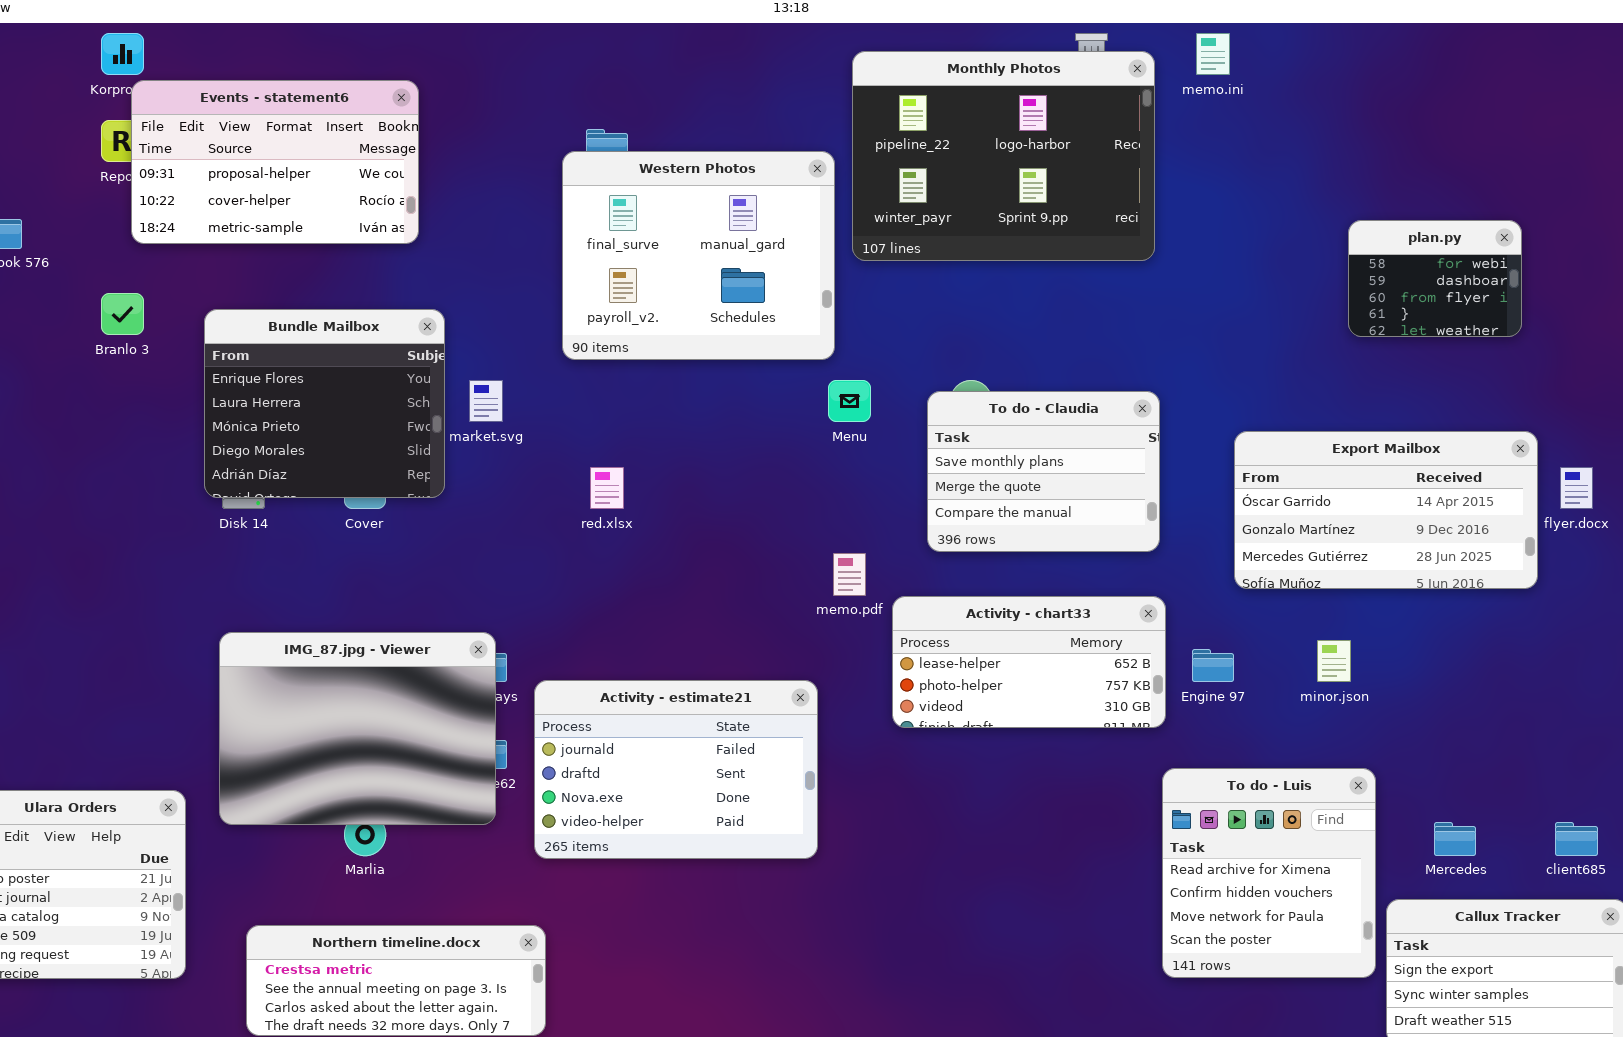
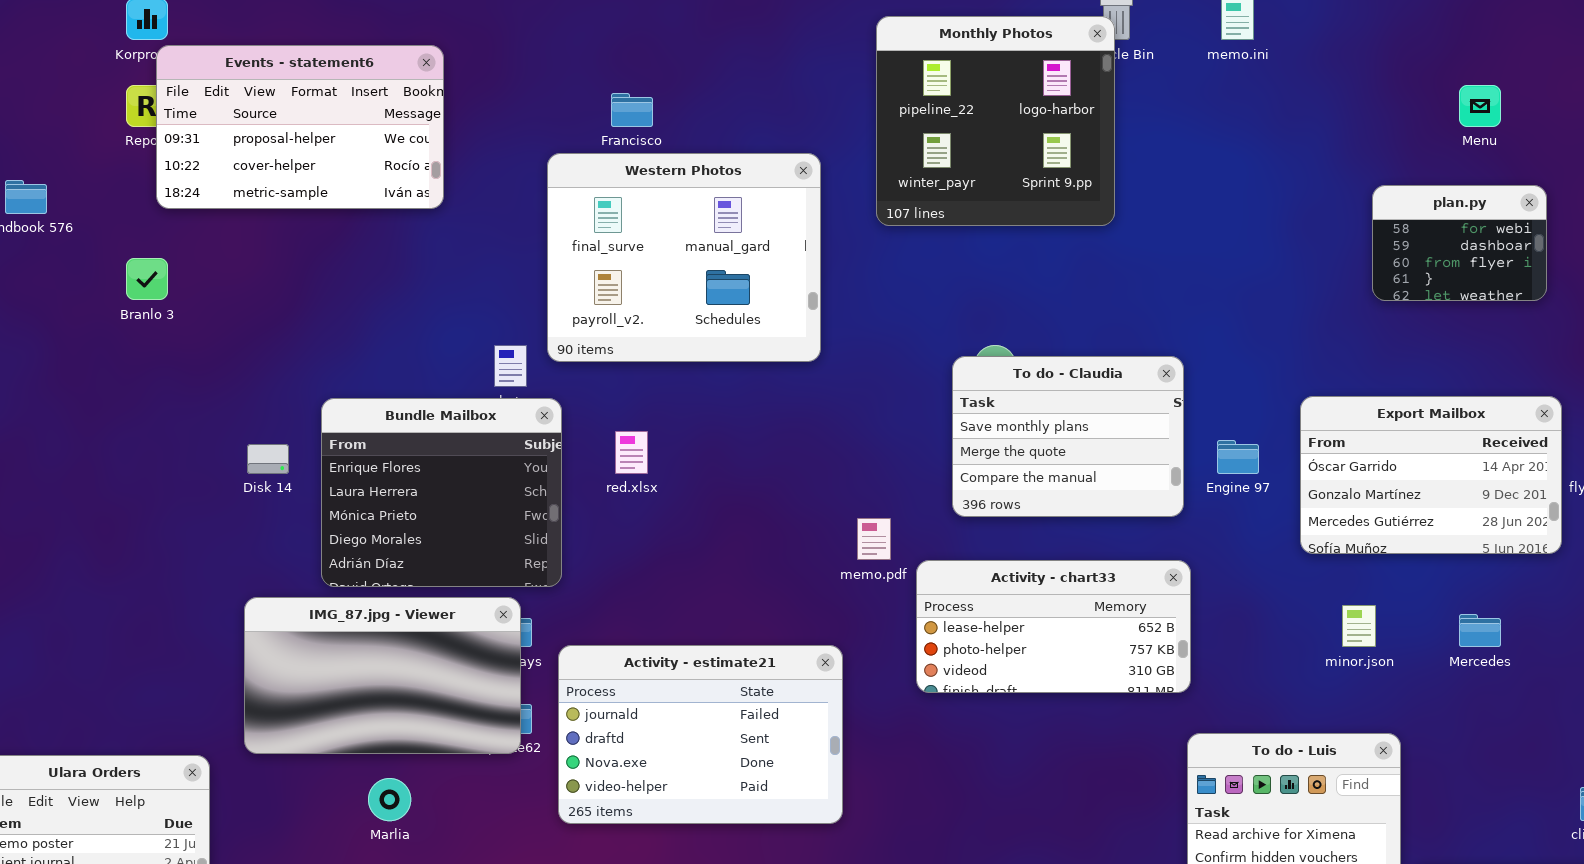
Monthly Photos: [852,51,1155,261] -> [876,16,1115,226], resized
Western Photos: [562,151,835,360] -> [547,153,821,362], moved
Bundle Mailbox: [204,309,445,498] -> [321,398,562,587], moved
Menu: [828,380,871,422] -> [1459,85,1501,127], moved
Export Mailbox: [1234,431,1538,589] -> [1300,396,1562,554], resized
IMG_87.jpg - Viewer: [219,632,496,825] -> [244,597,521,754], resized
Engine 97: [1192,649,1234,682] -> [1217,440,1259,474], moved
Mercedes: [1434,822,1476,856] -> [1459,614,1501,647], moved

